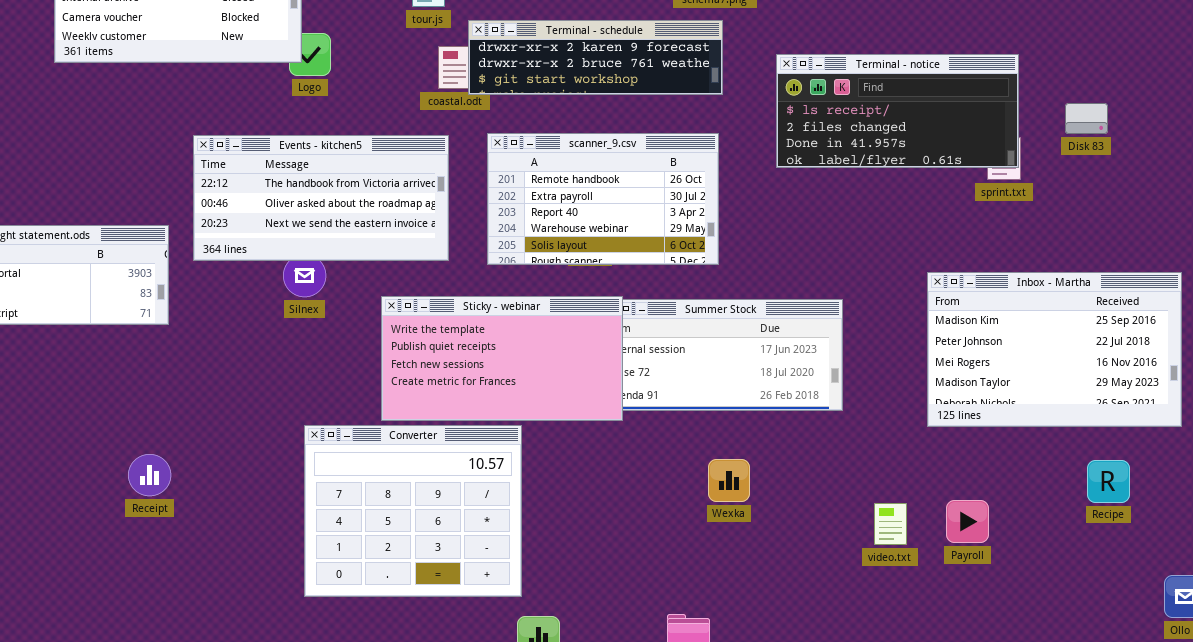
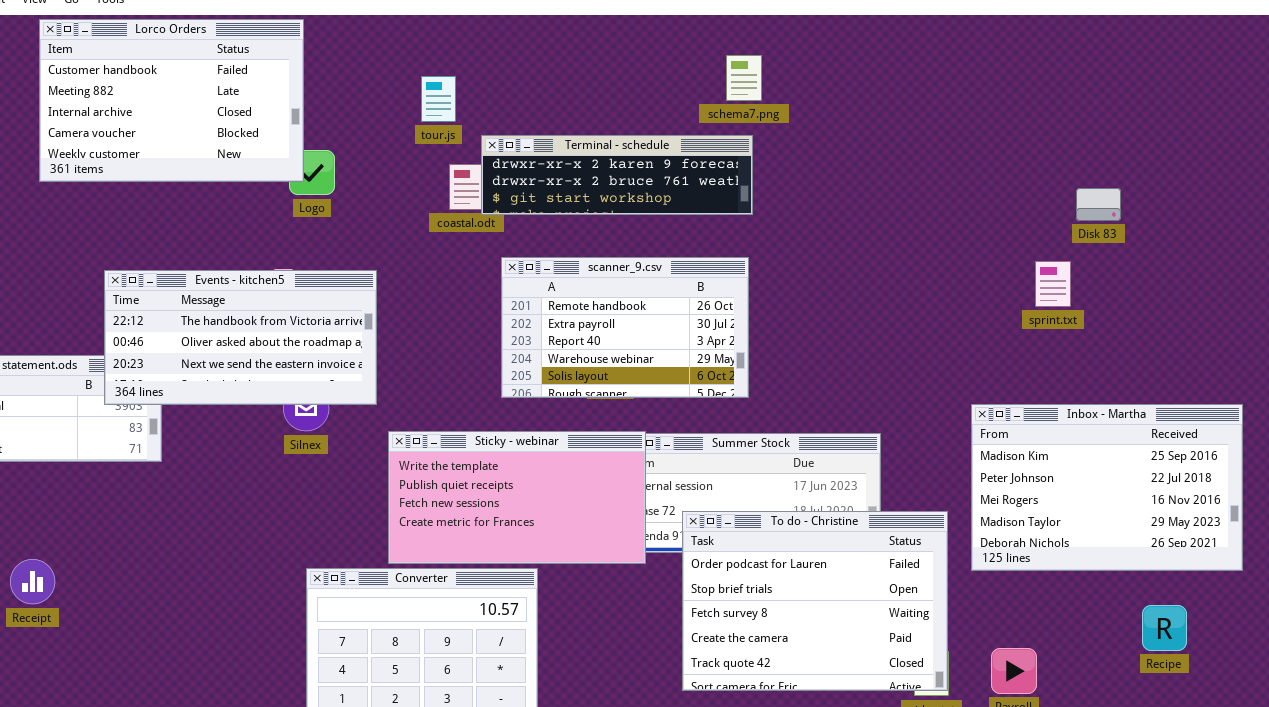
Terminal - notice: [776,54,1019,168] -> none, closed
Disk 83: [1065,103,1108,134] -> [1076,188,1121,221], moved
Events - kitchen5: [193,135,449,261] -> [104,270,377,405], moved
To do - Christine: none -> [682,511,948,691], opened
Receipt: [128,454,171,496] -> [10,559,55,604], moved

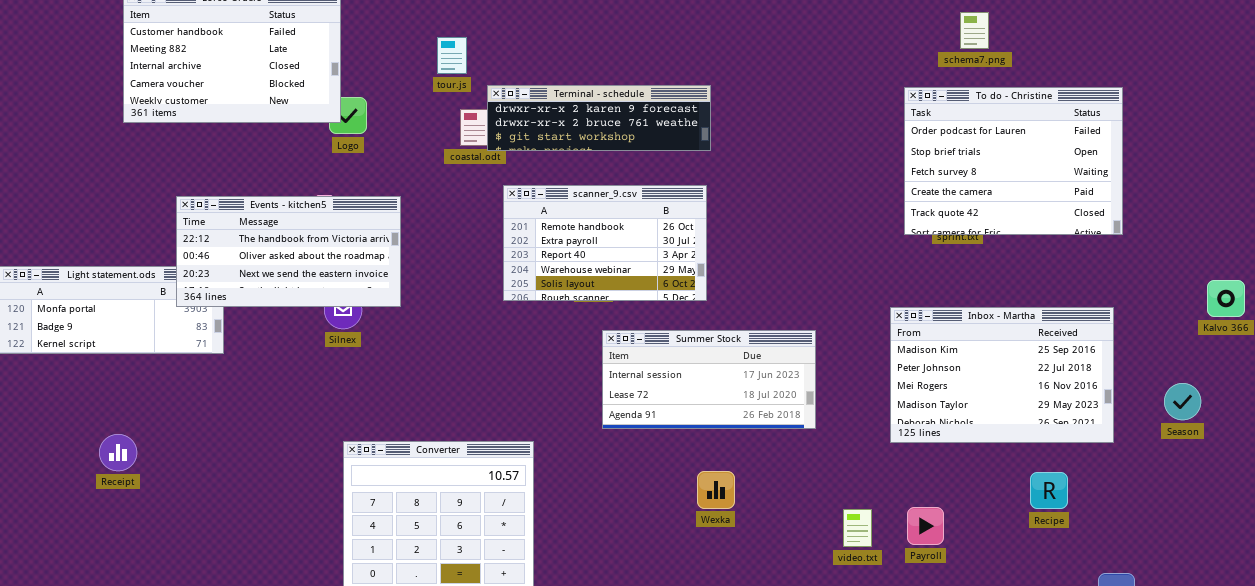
schema7.png: [726,55,762,101] -> [960,12,989,49], moved
Sticky - webinar: [388,431,646,564] -> none, closed
To do - Christine: [682,511,948,691] -> [904,87,1123,235], moved

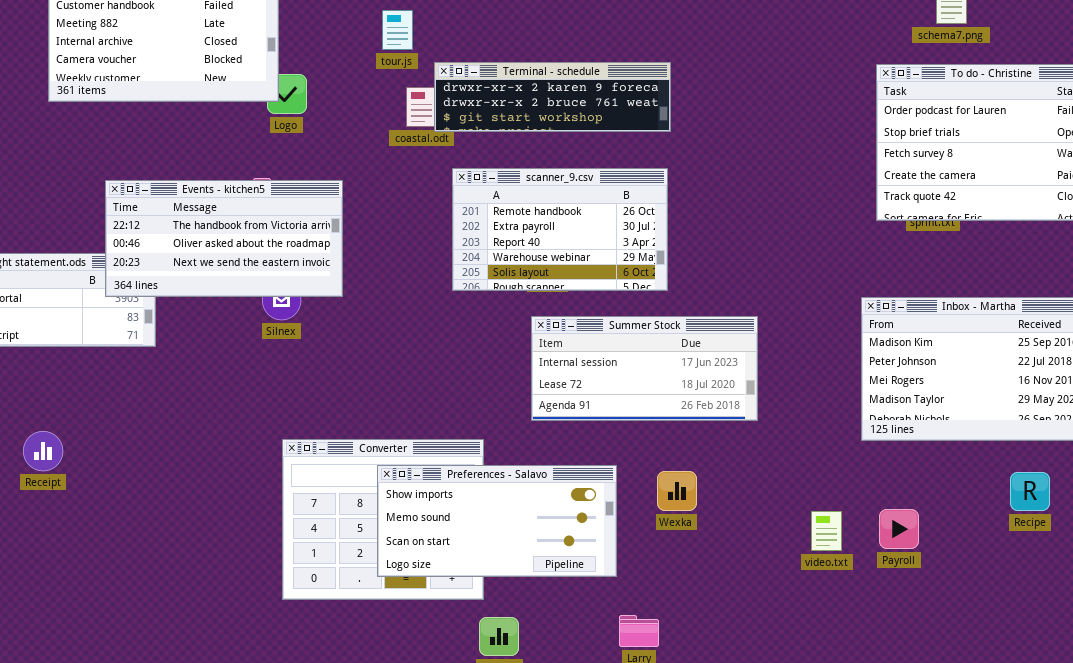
Summer Stock: [602,330,816,429] -> [531,316,758,421], moved
Preferences - Salavo: none -> [377,465,617,577], opened

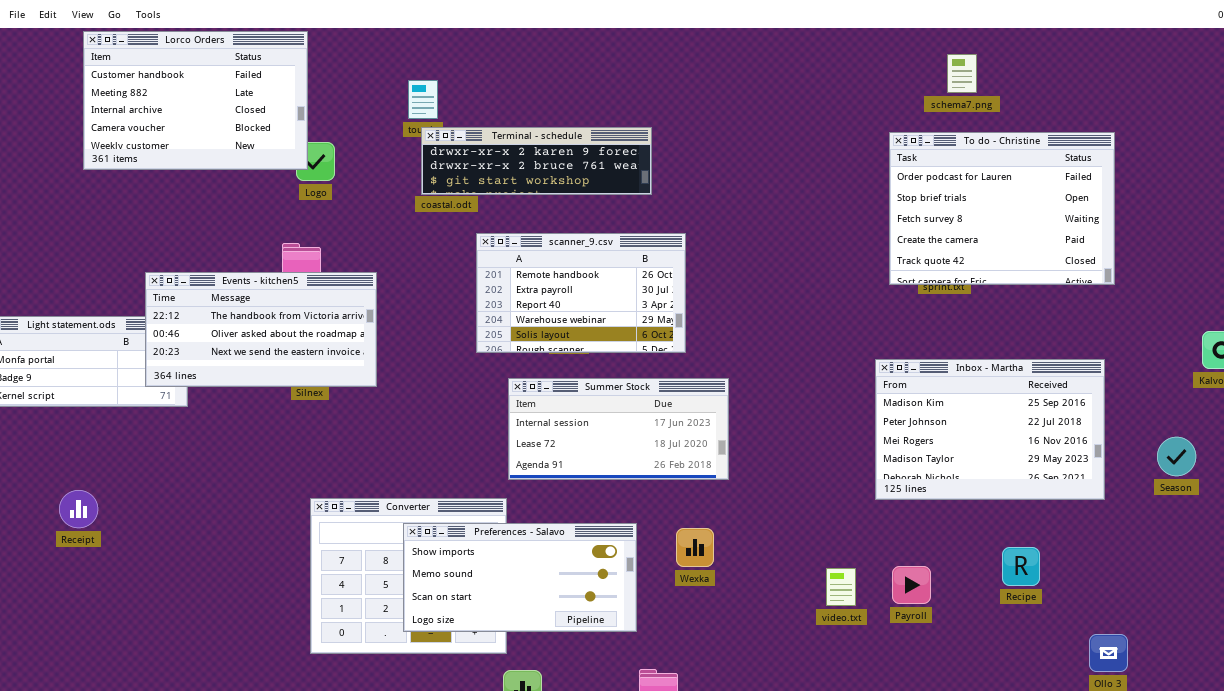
Terminal - schedule: [434,62,671,132] -> [421,127,652,195], moved
Events - kitchen5: [105,180,343,297] -> [145,272,377,387], moved
Summer Stock: [531,316,758,421] -> [508,378,729,480], moved
Recipe: [1010,472,1050,511] -> [1002,547,1040,586], moved

